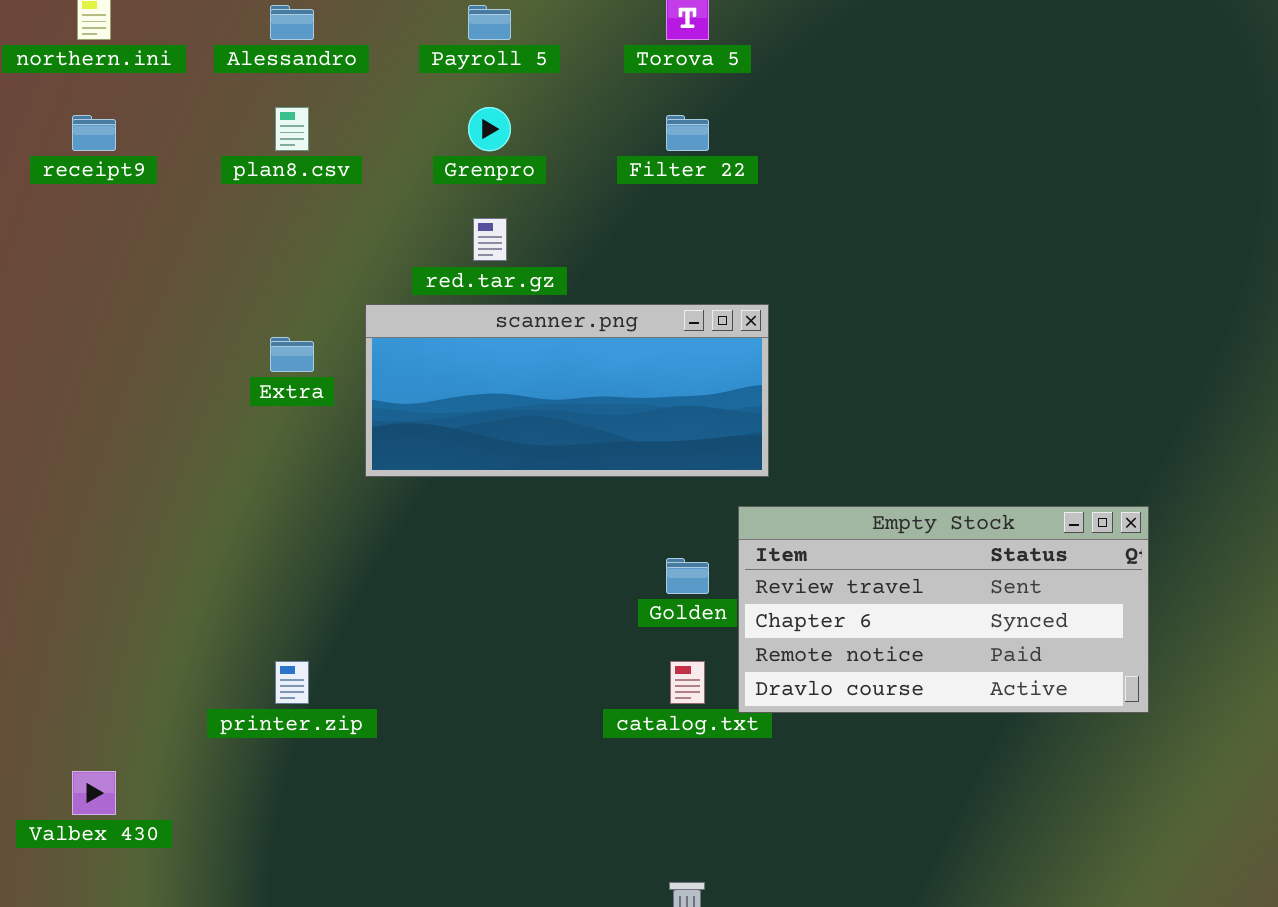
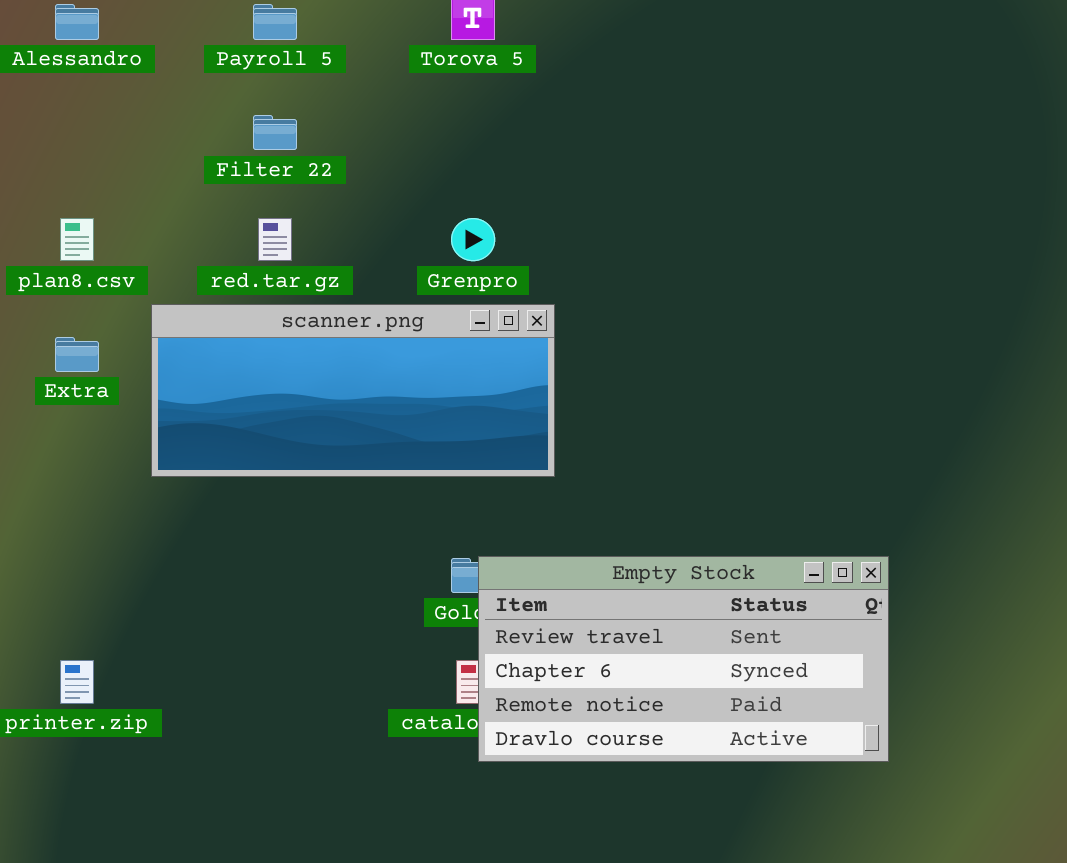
plan8.csv: [275,107,309,151] -> [60,218,94,261], moved
Grenpro: [468,107,511,151] -> [451,218,495,261], moved
Filter 22: [666,115,709,151] -> [253,115,297,150], moved
Empty Stock: [738,506,1149,713] -> [478,556,889,762], moved

